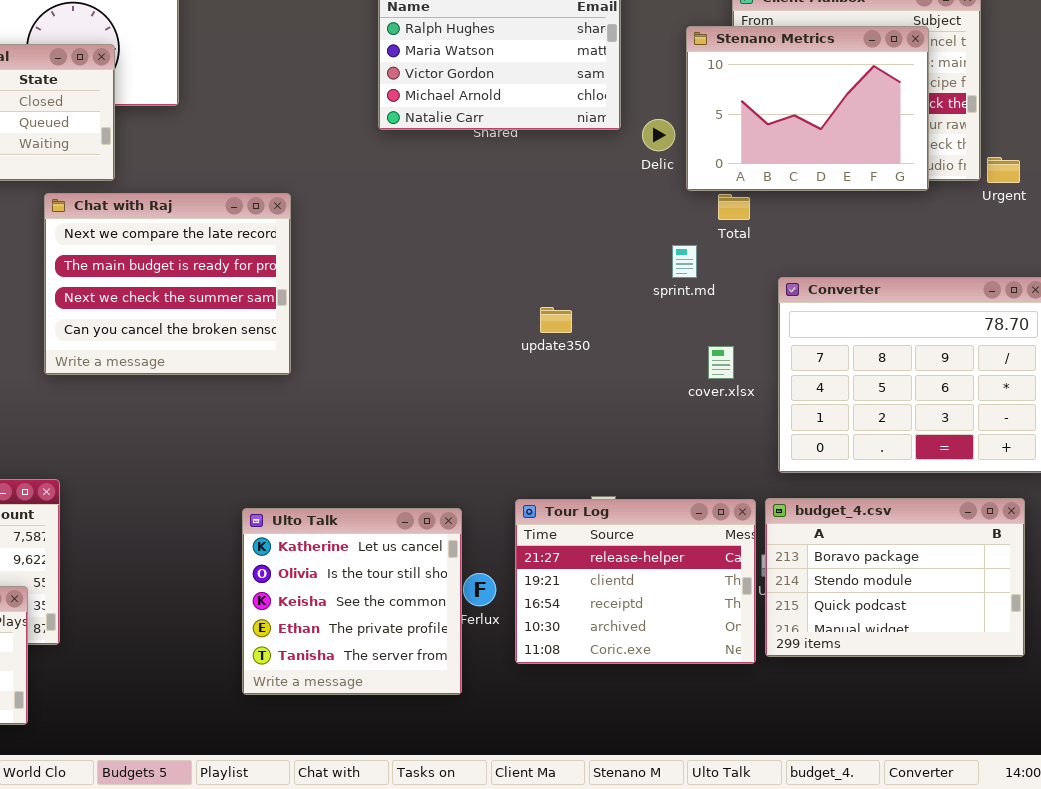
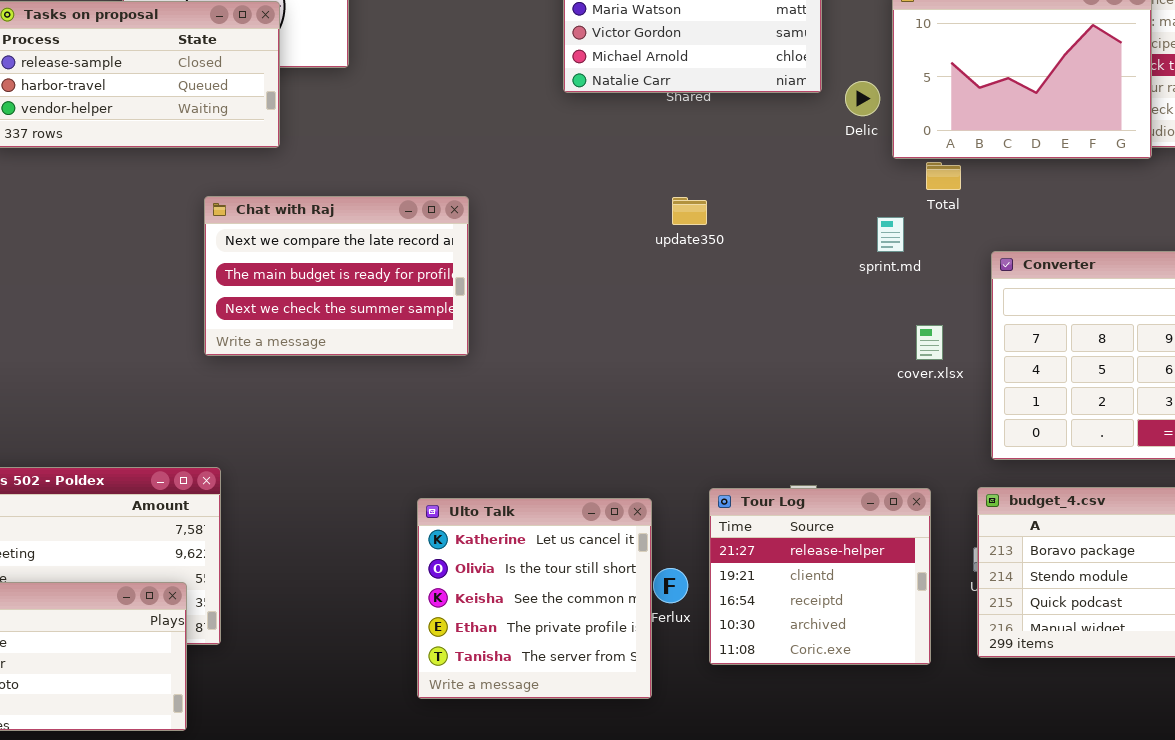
Chat with Raj: [44,193,291,375] -> [204,196,469,356], resized
update350: [540,307,572,333] -> [672,197,707,225], moved
Tour Log: [515,499,756,664] -> [709,488,931,665], resized

